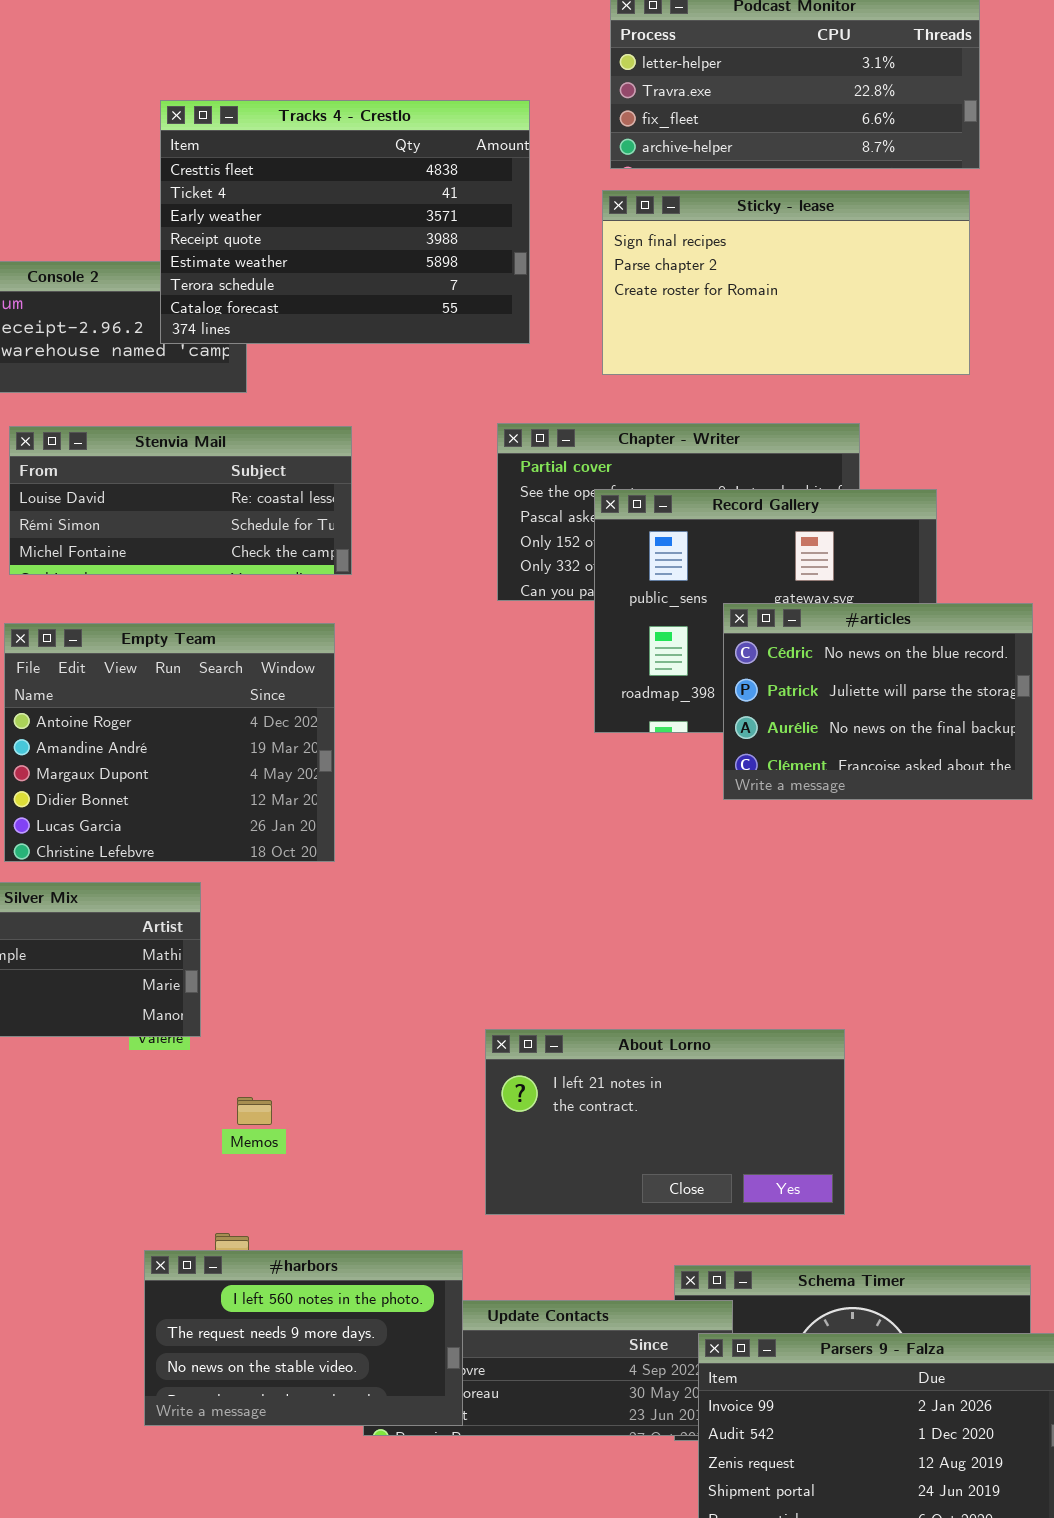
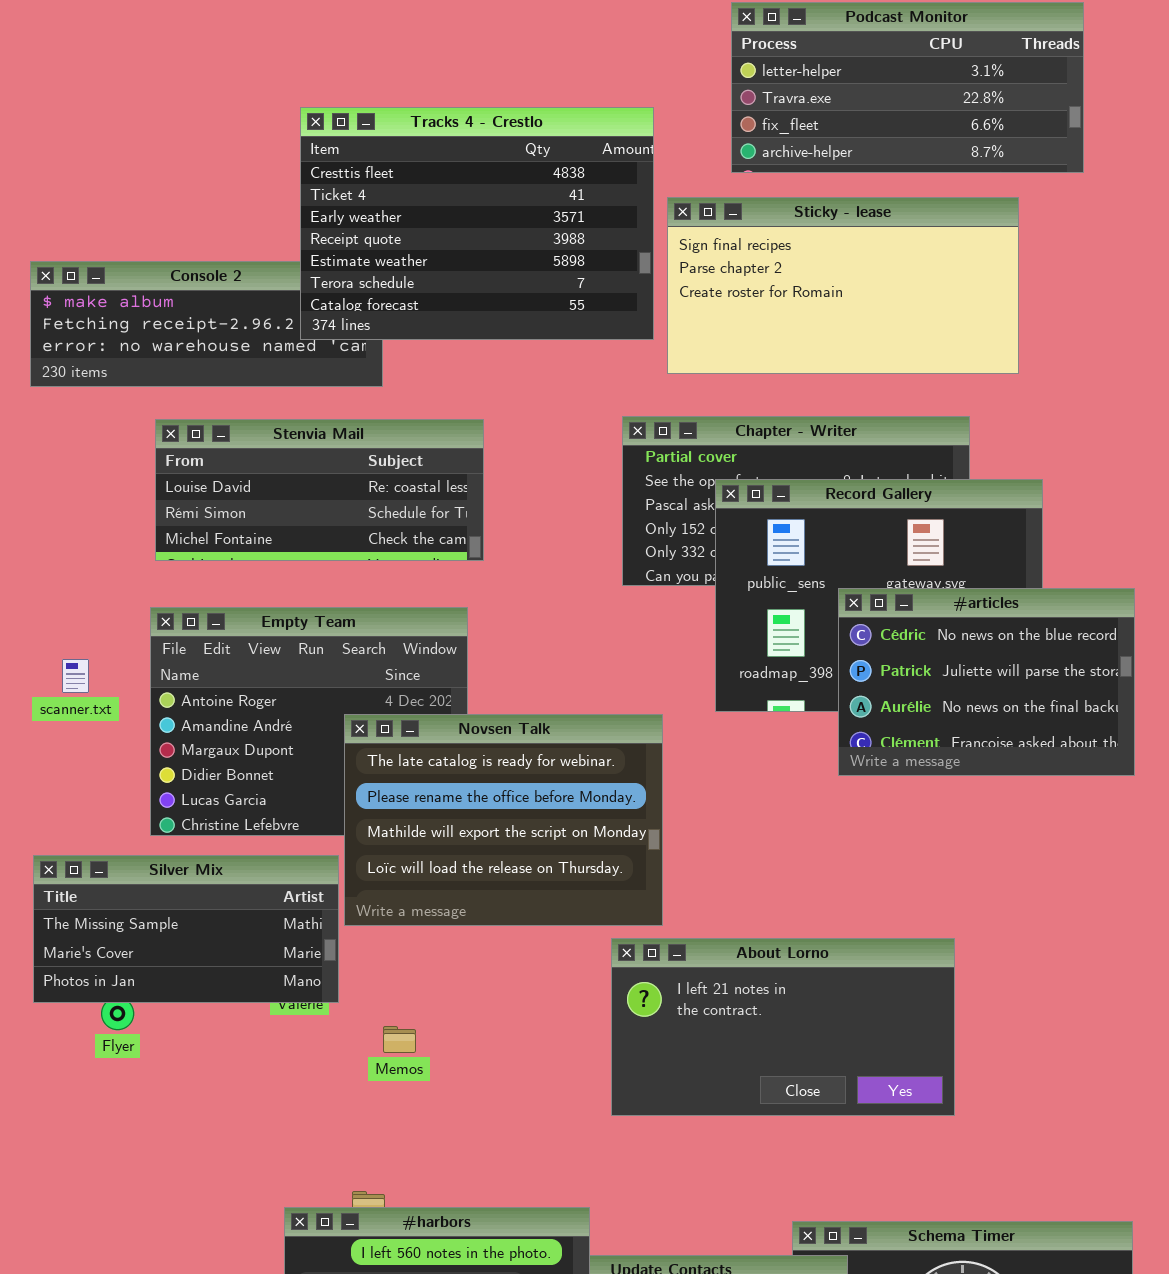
Sticky - lease: [602,190,970,375] -> [667,197,1019,374], moved
Novsen Talk: none -> [344,714,663,926], opened
About Lorno: [485,1029,845,1215] -> [611,938,955,1116], moved
Memos: [237,1097,272,1125] -> [383,1026,416,1053], moved

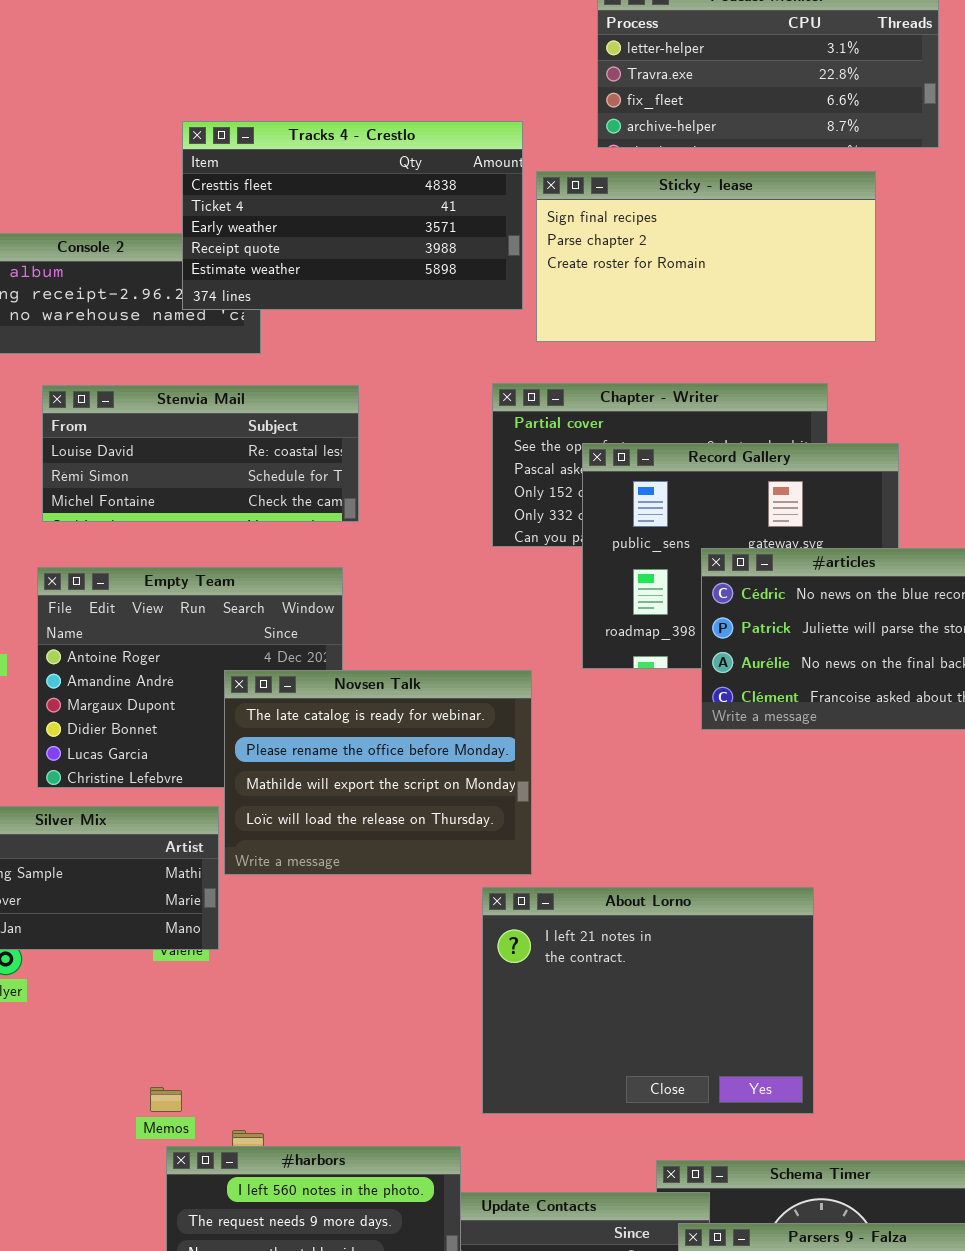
Tracks 4 - Crestlo: [300,107,654,340] -> [182,121,523,310], resized
About Lorno: [611,938,955,1116] -> [482,887,814,1114], resized
Memos: [383,1026,416,1053] -> [150,1087,182,1112], moved

